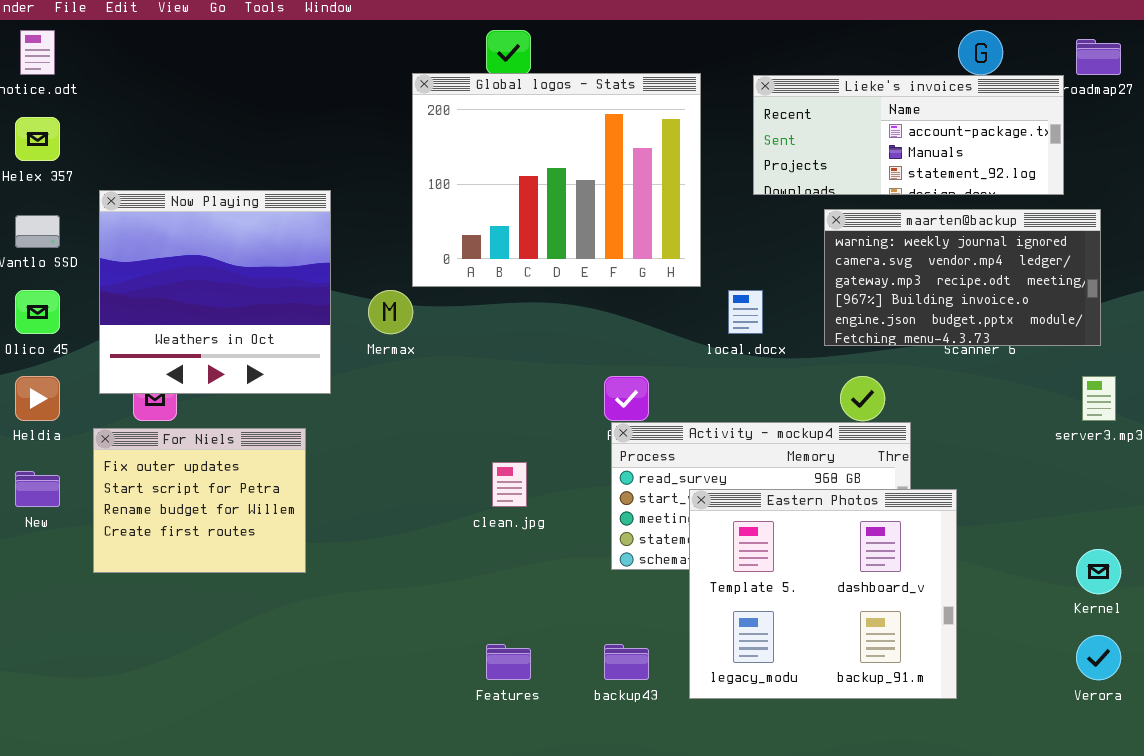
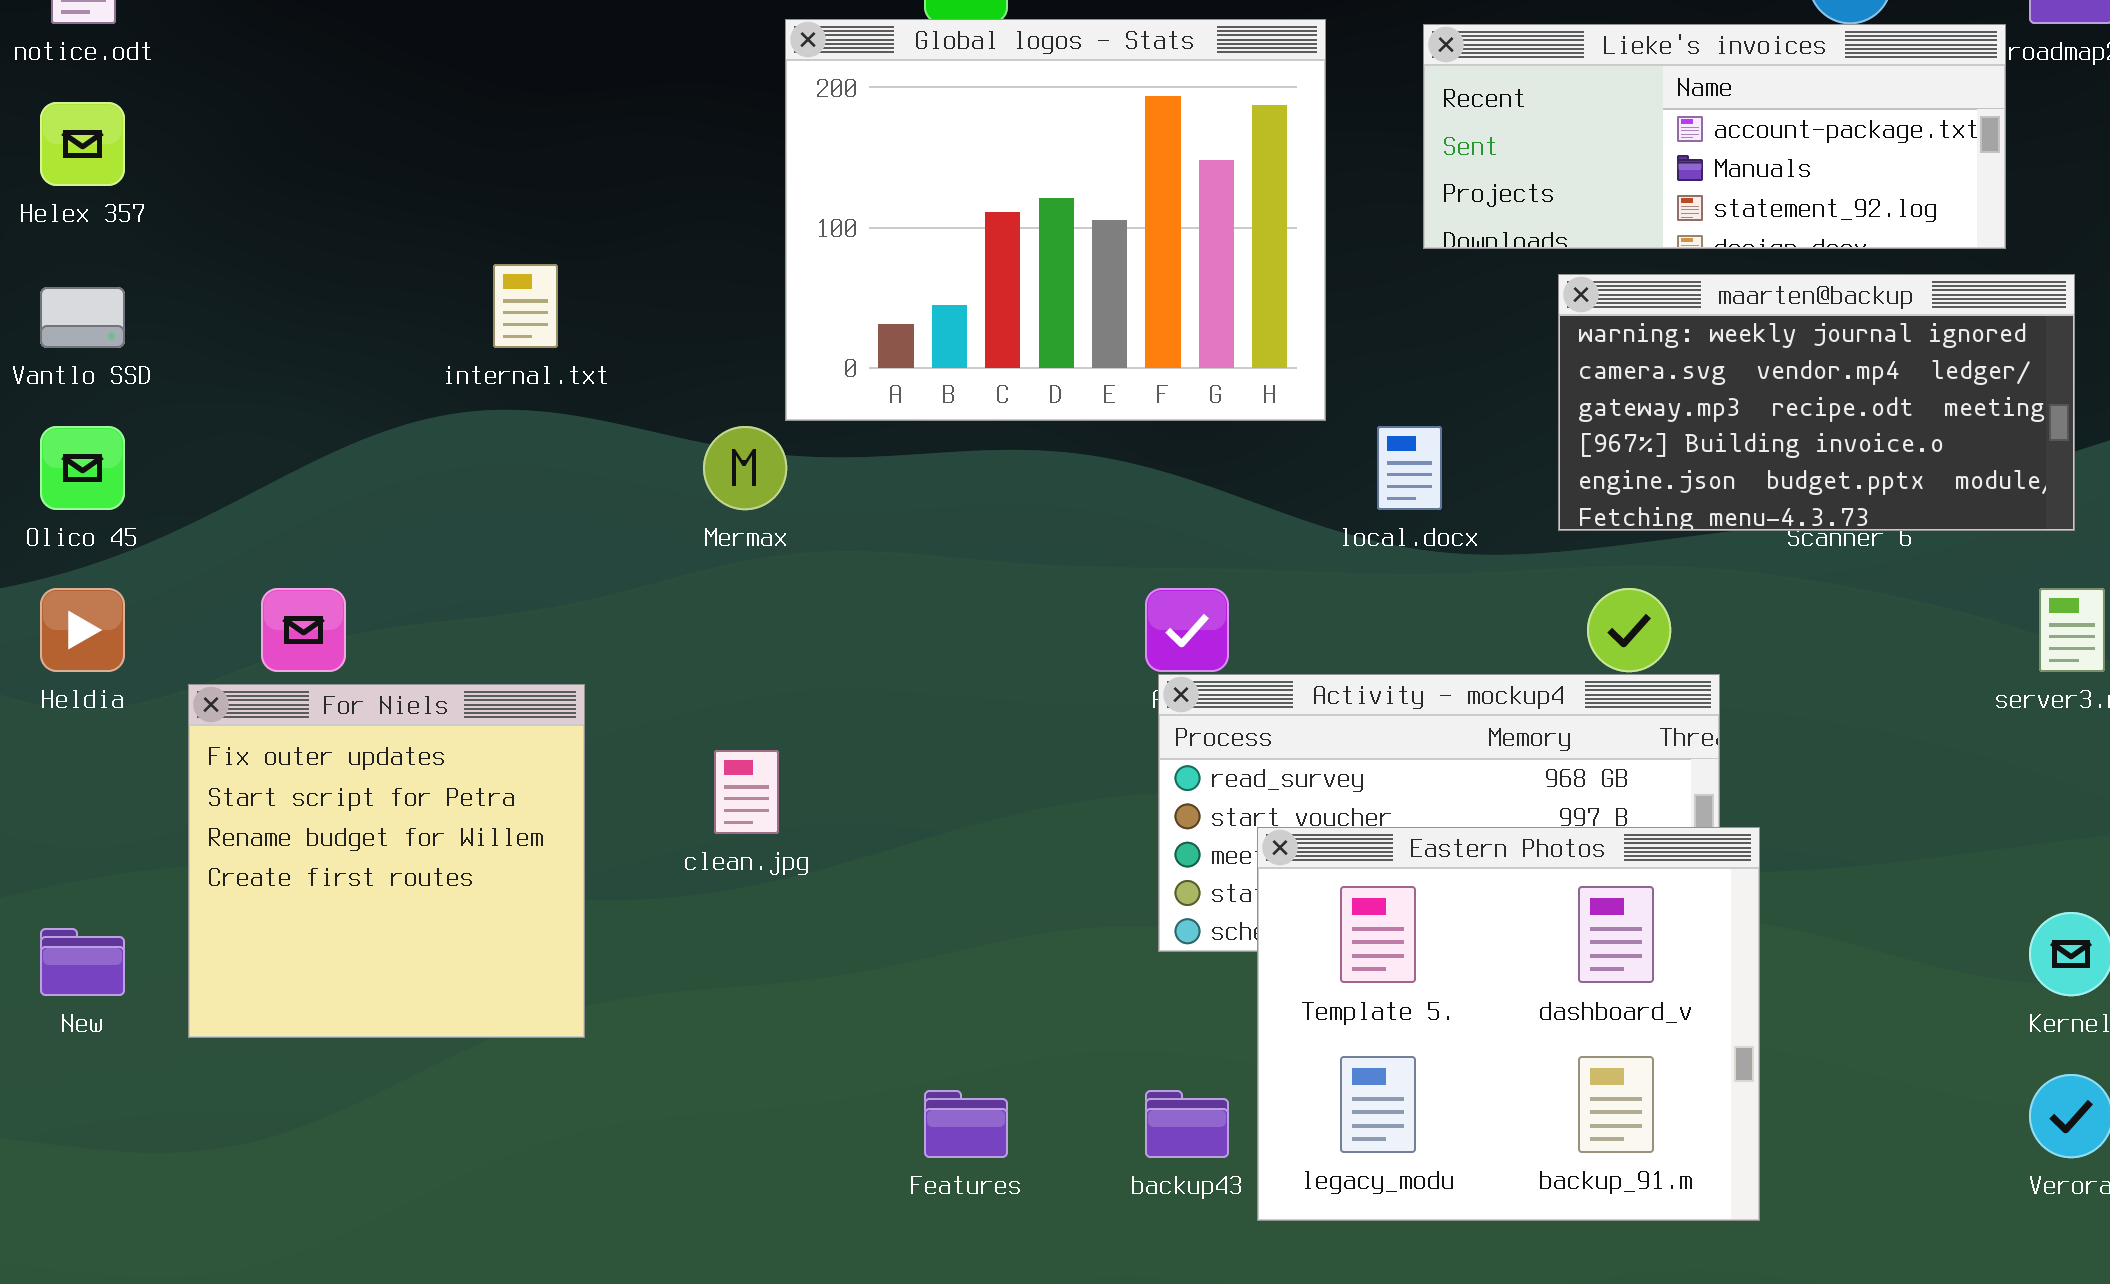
Now Playing: [99,190,331,394] -> none, closed
For Niels: [93,428,306,573] -> [188,684,585,1038], resized
clean.jpg: [492,462,527,507] -> [714,750,779,834], moved
New: [15,471,60,507] -> [40,928,125,996], moved
Eastern Photos: [689,489,957,699] -> [1257,827,1760,1221], moved

